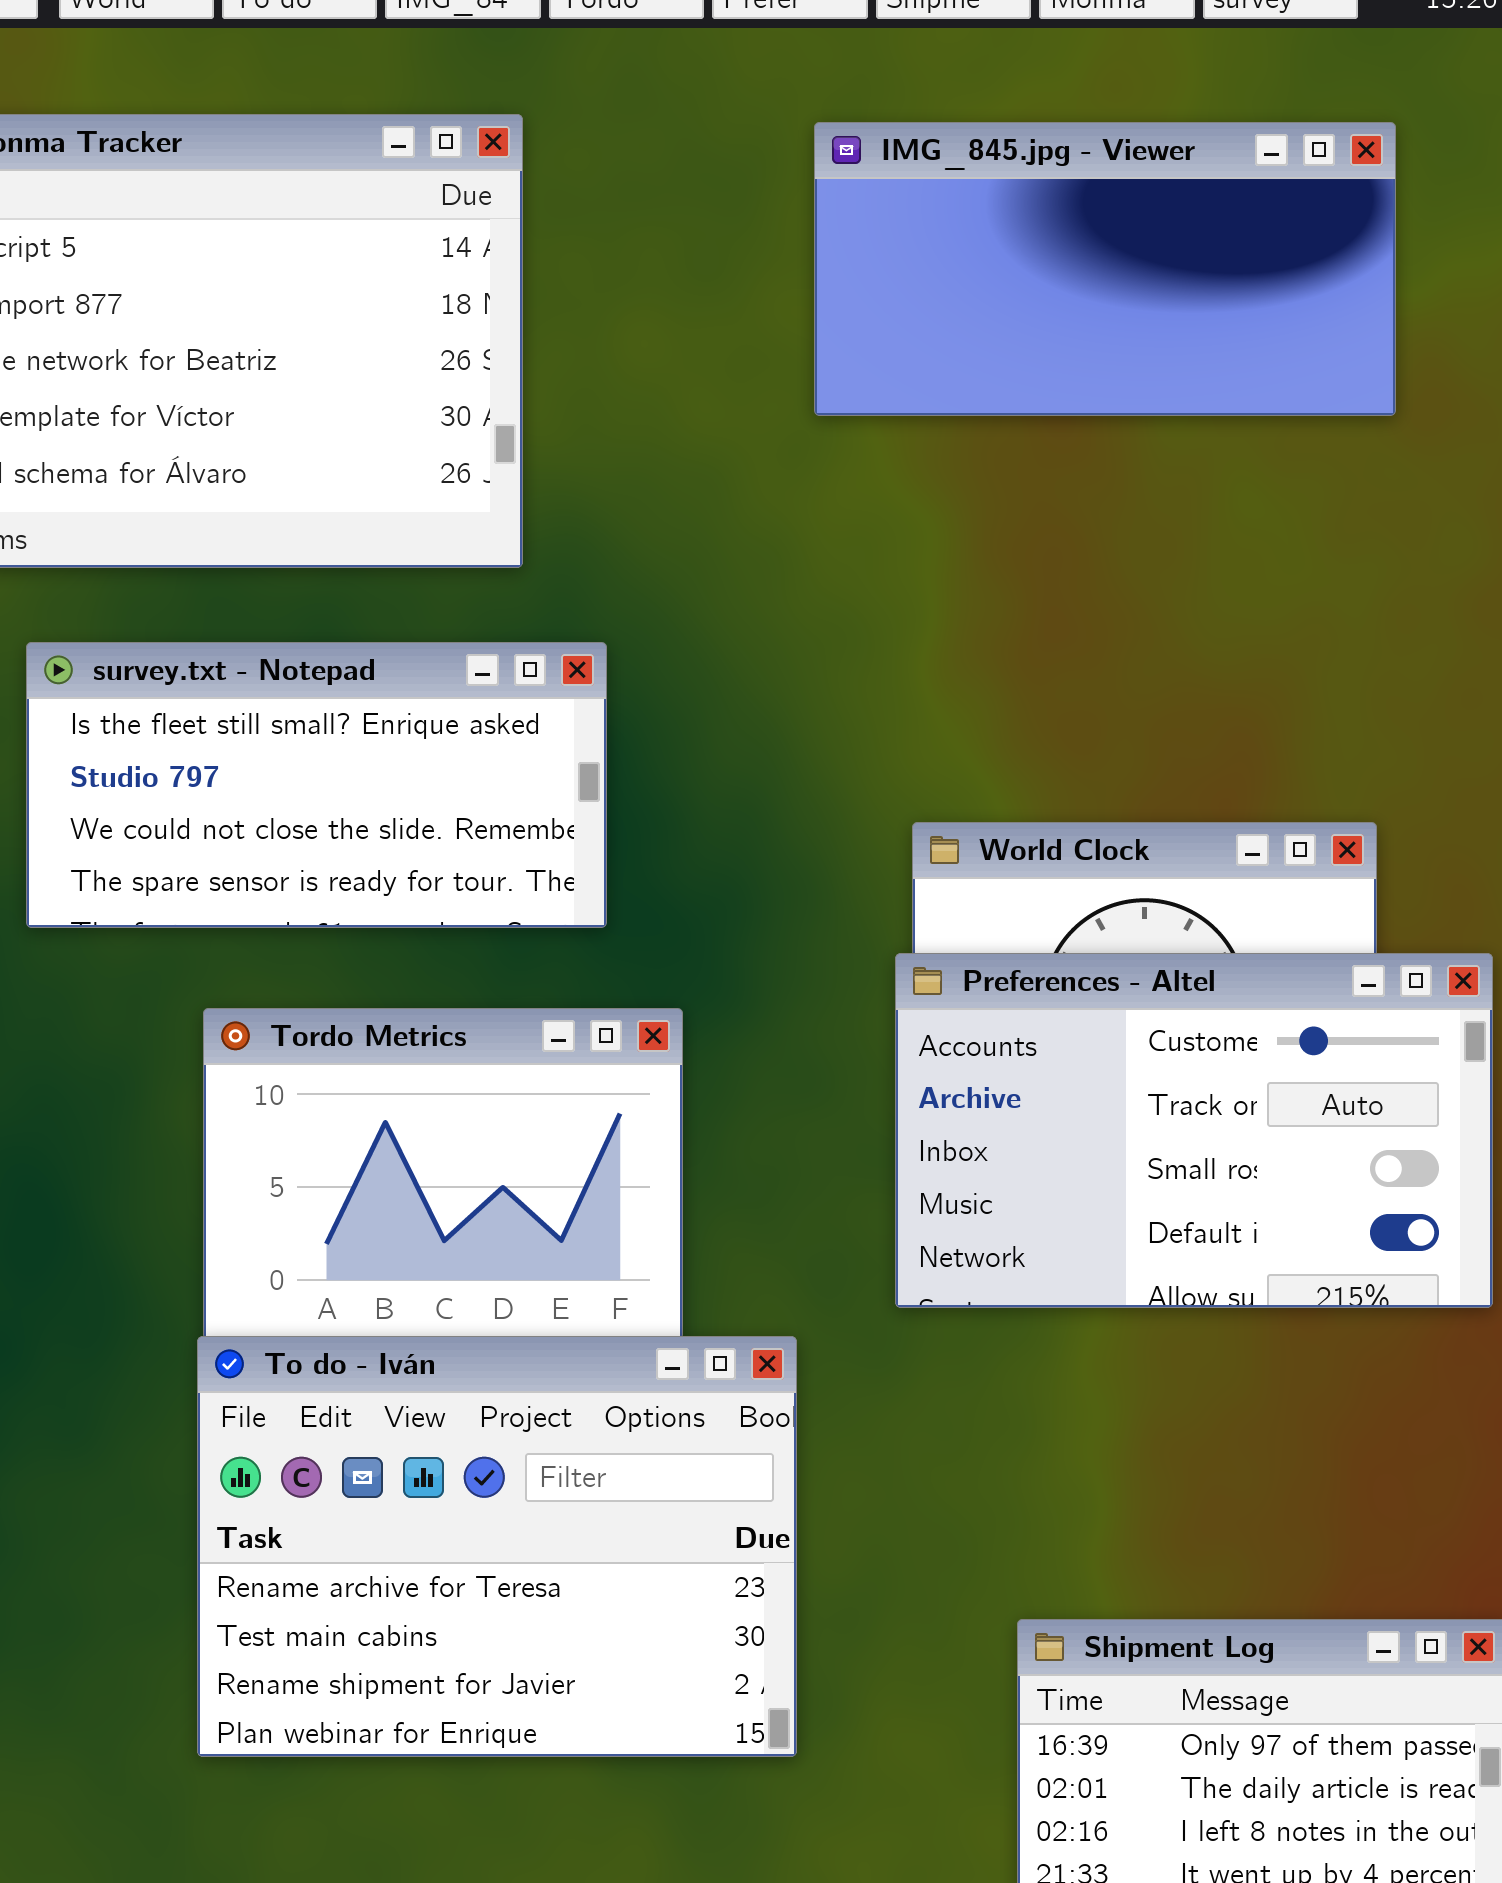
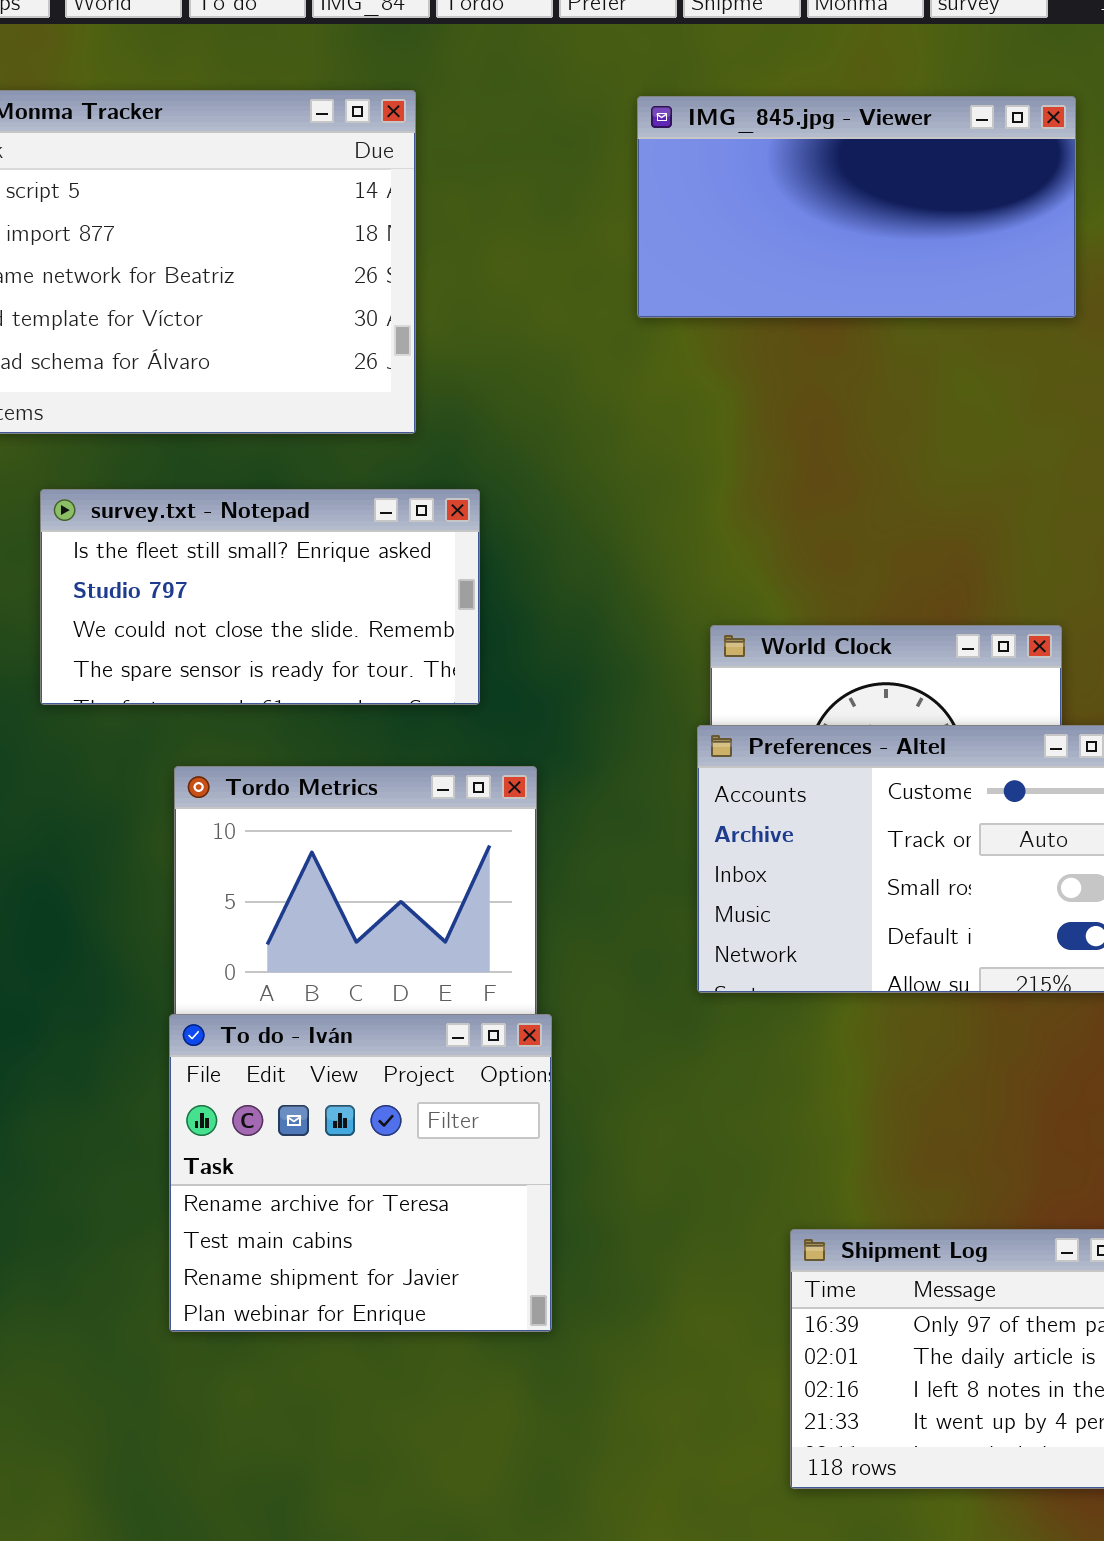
To do - Iván: [197,1336,797,1757] -> [169,1014,552,1332], resized

